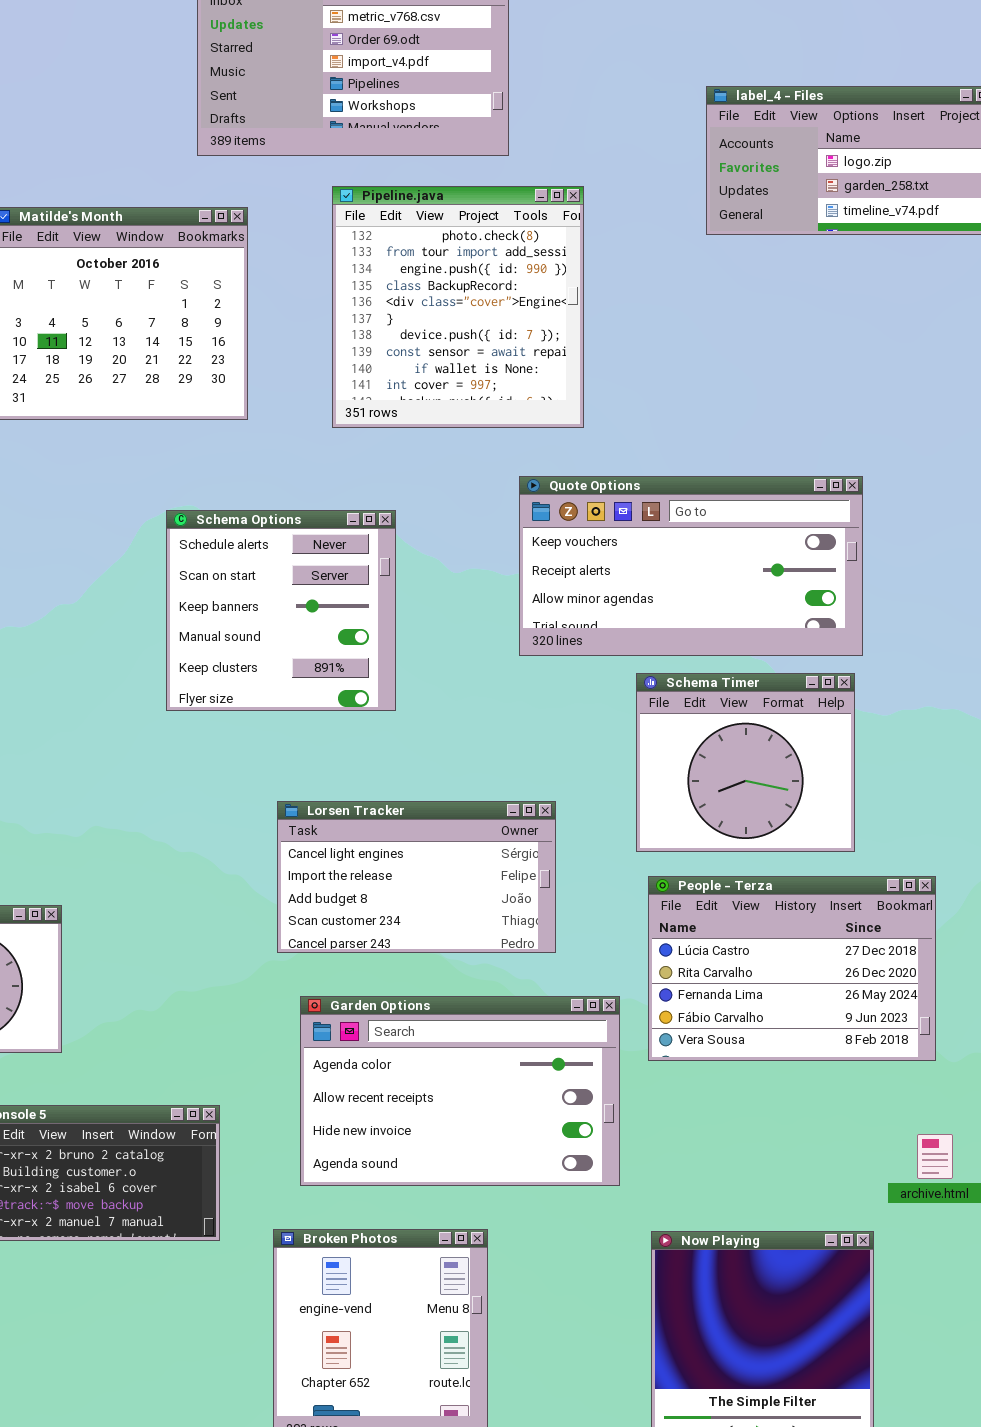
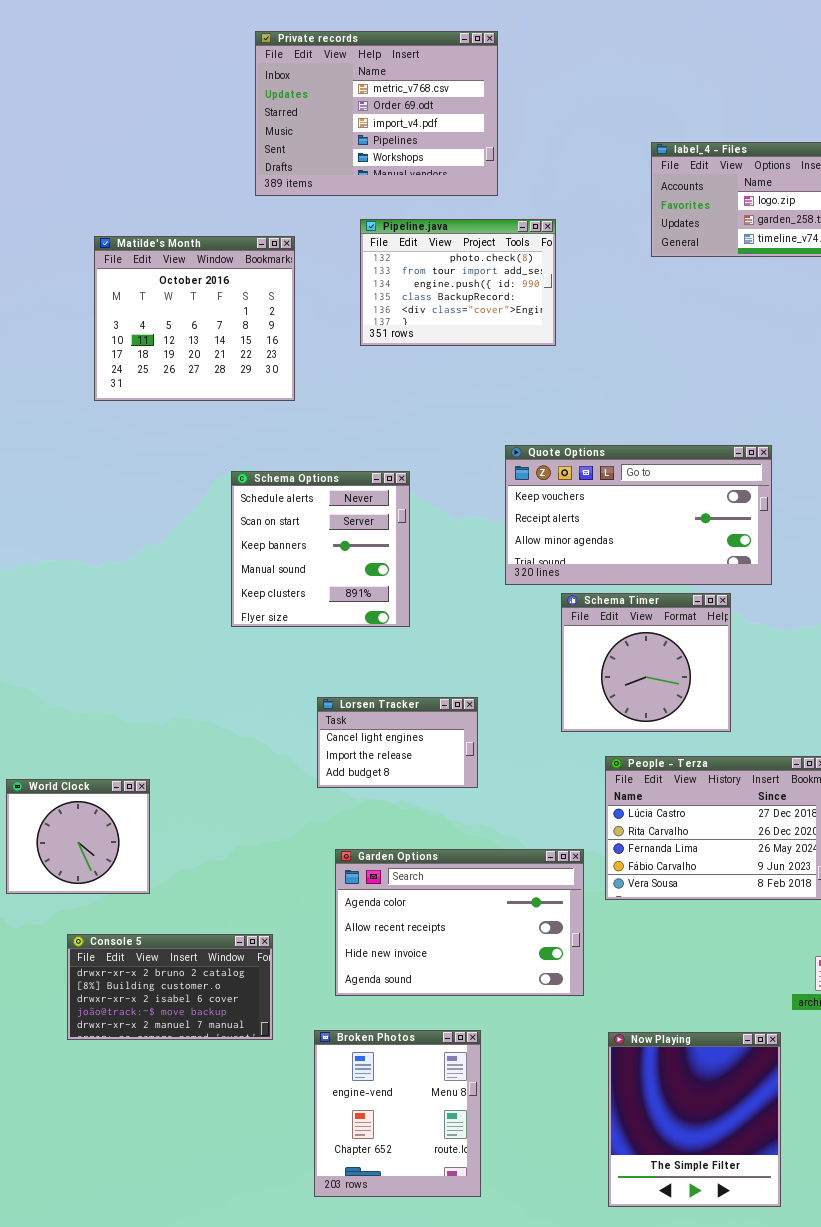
Pipeline.java: [332,186,584,428] -> [360,219,556,346], resized
Schema Timer: [636,673,855,852] -> [561,593,731,732], moved
Lorsen Tracker: [277,801,556,953] -> [317,697,478,788], resized

